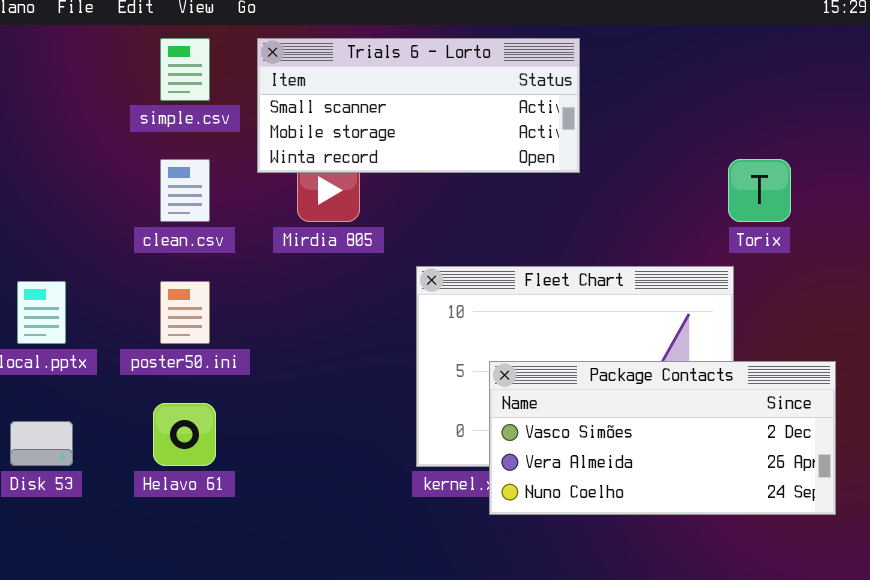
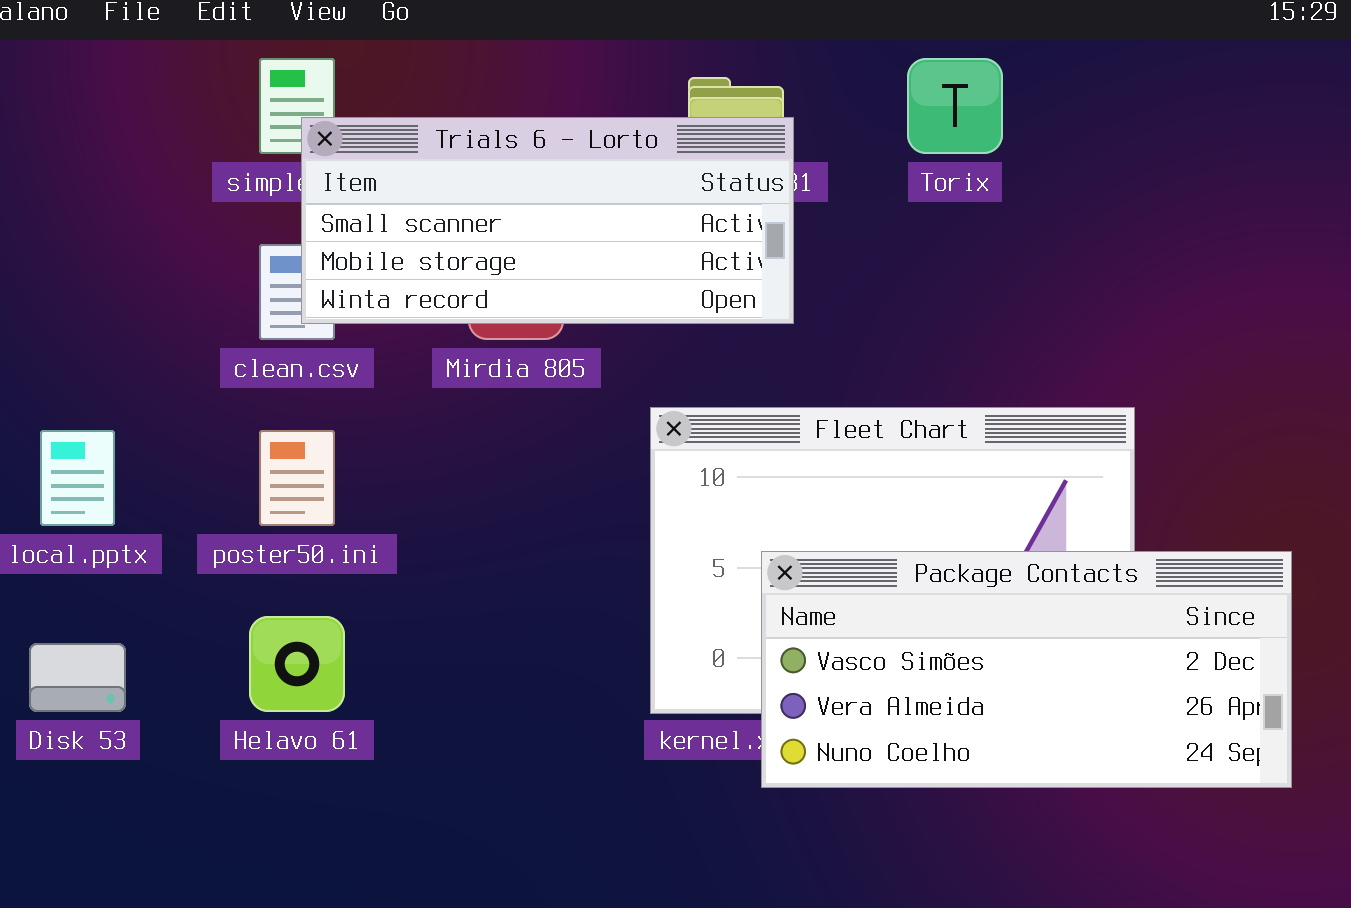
Trials 6 - Lorto: [257,38,580,173] -> [301,117,794,324], moved
Torix: [728,159,791,222] -> [907,58,1003,154], moved

